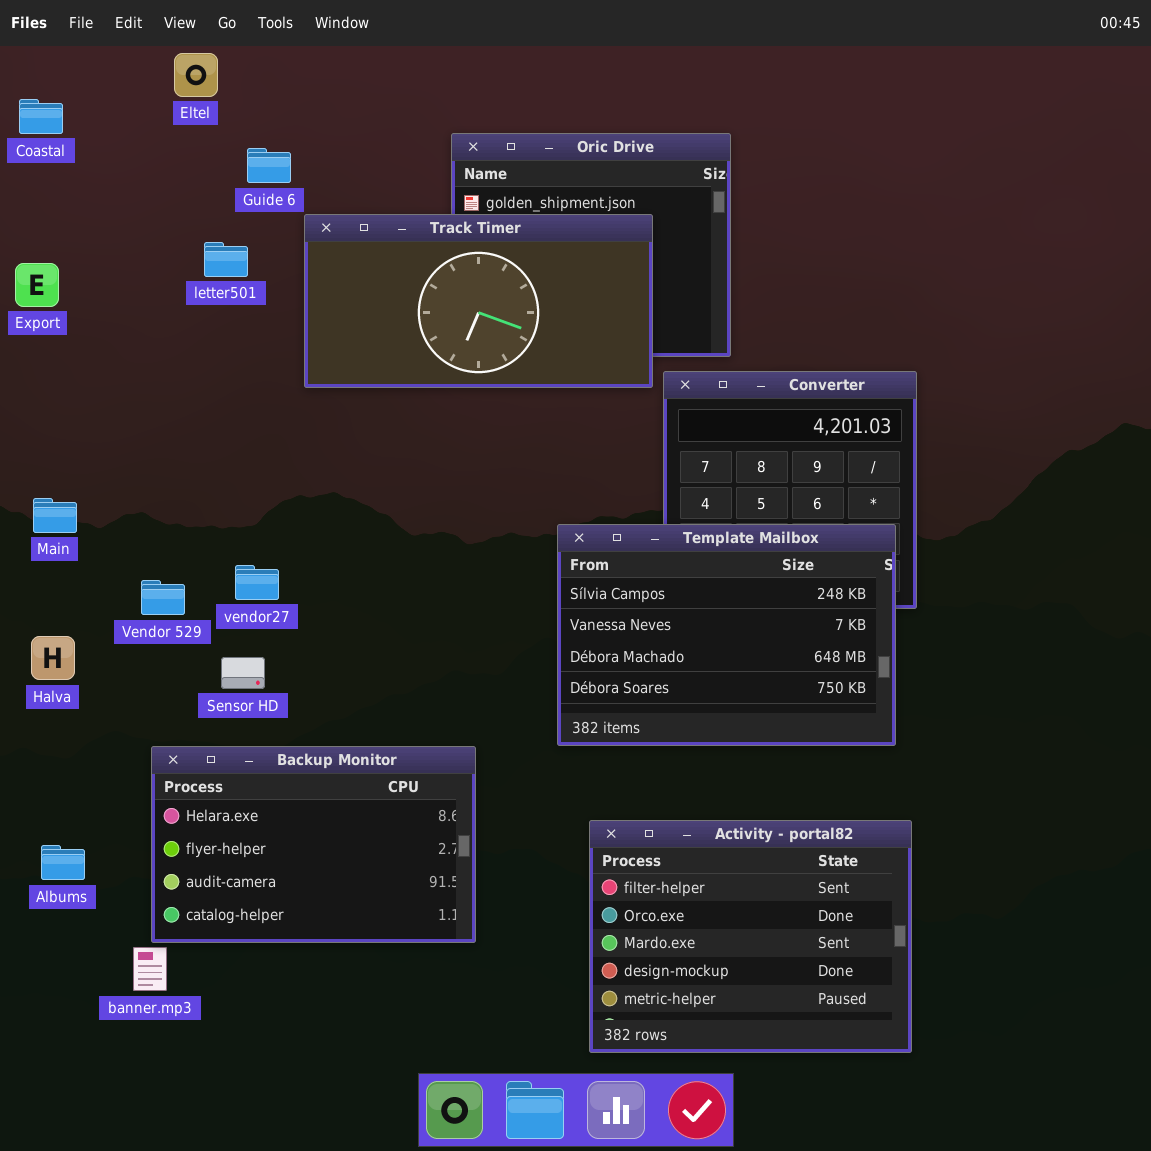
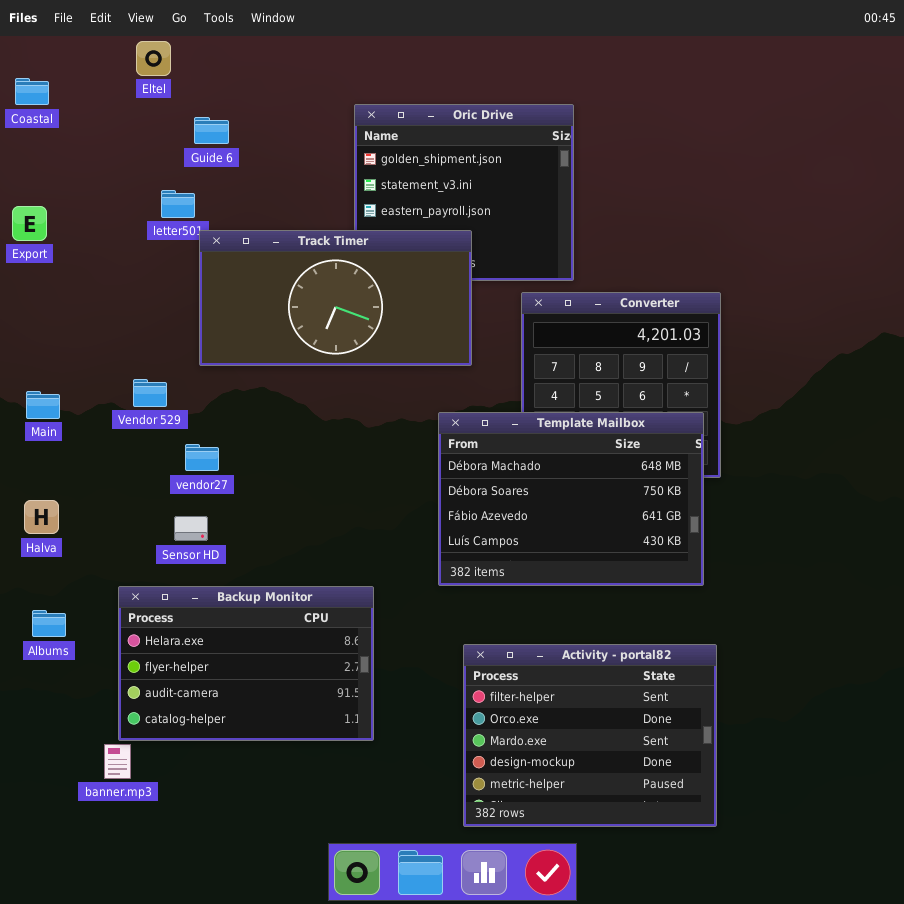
Track Timer: [304,214,653,388] -> [199,230,472,366], moved
Template Mailbox: [557,524,896,746] -> [438,412,704,586], scrolled down 2 rows
Vendor 529: [141,580,185,615] -> [133,379,167,407], moved
Albums: [41,845,85,880] -> [32,610,66,637], moved

